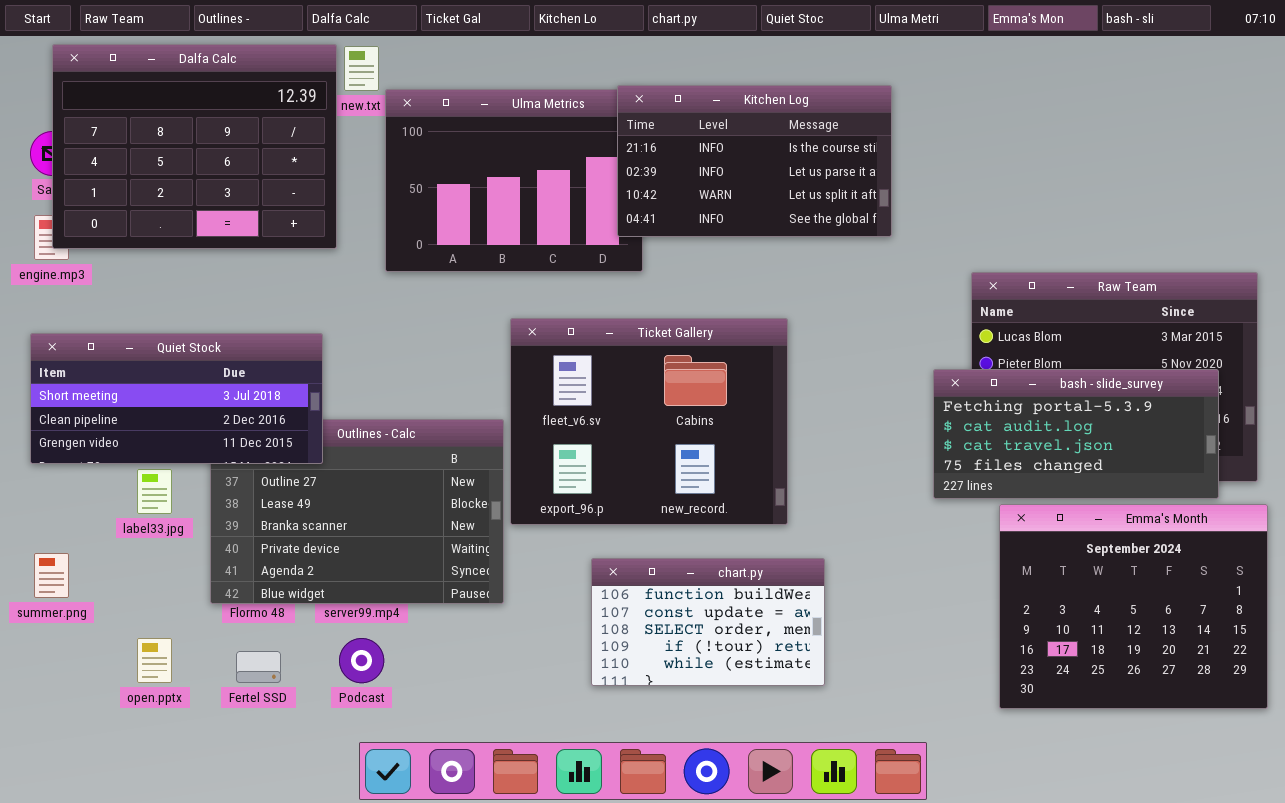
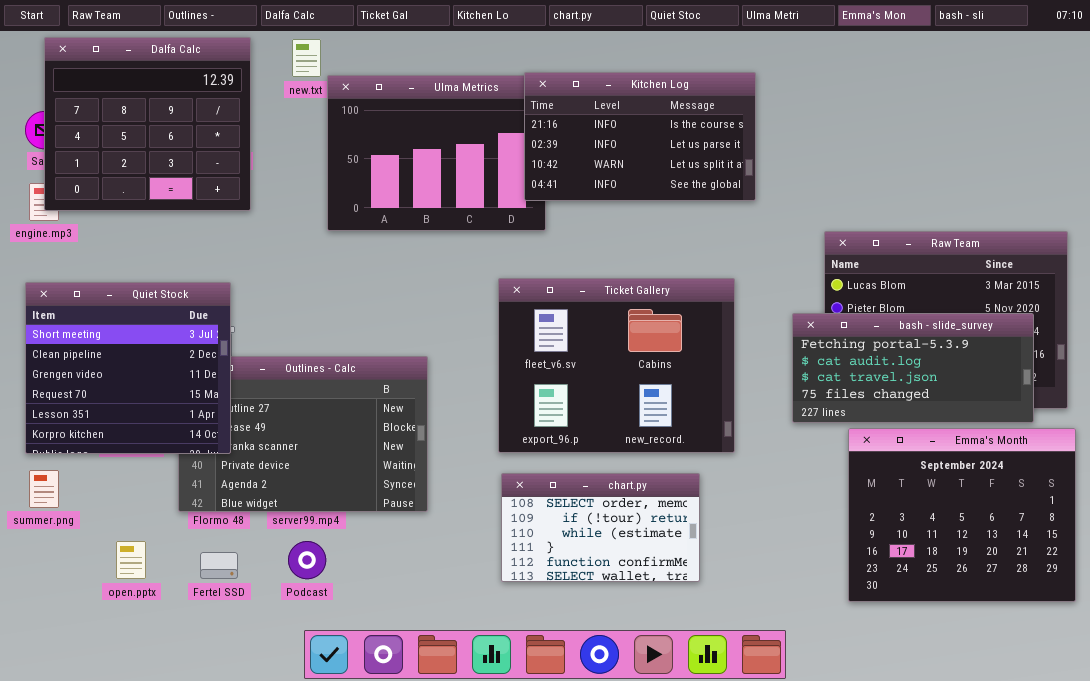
Dalfa Calc: [52,44,337,249] -> [44,37,251,211], resized
Ticket Gallery: [510,318,788,525] -> [498,278,735,453], moved
Quiet Stock: [30,333,323,464] -> [25,282,231,454], resized
chart.py: [591,558,825,686] -> [501,473,700,582], scrolled down 2 rows

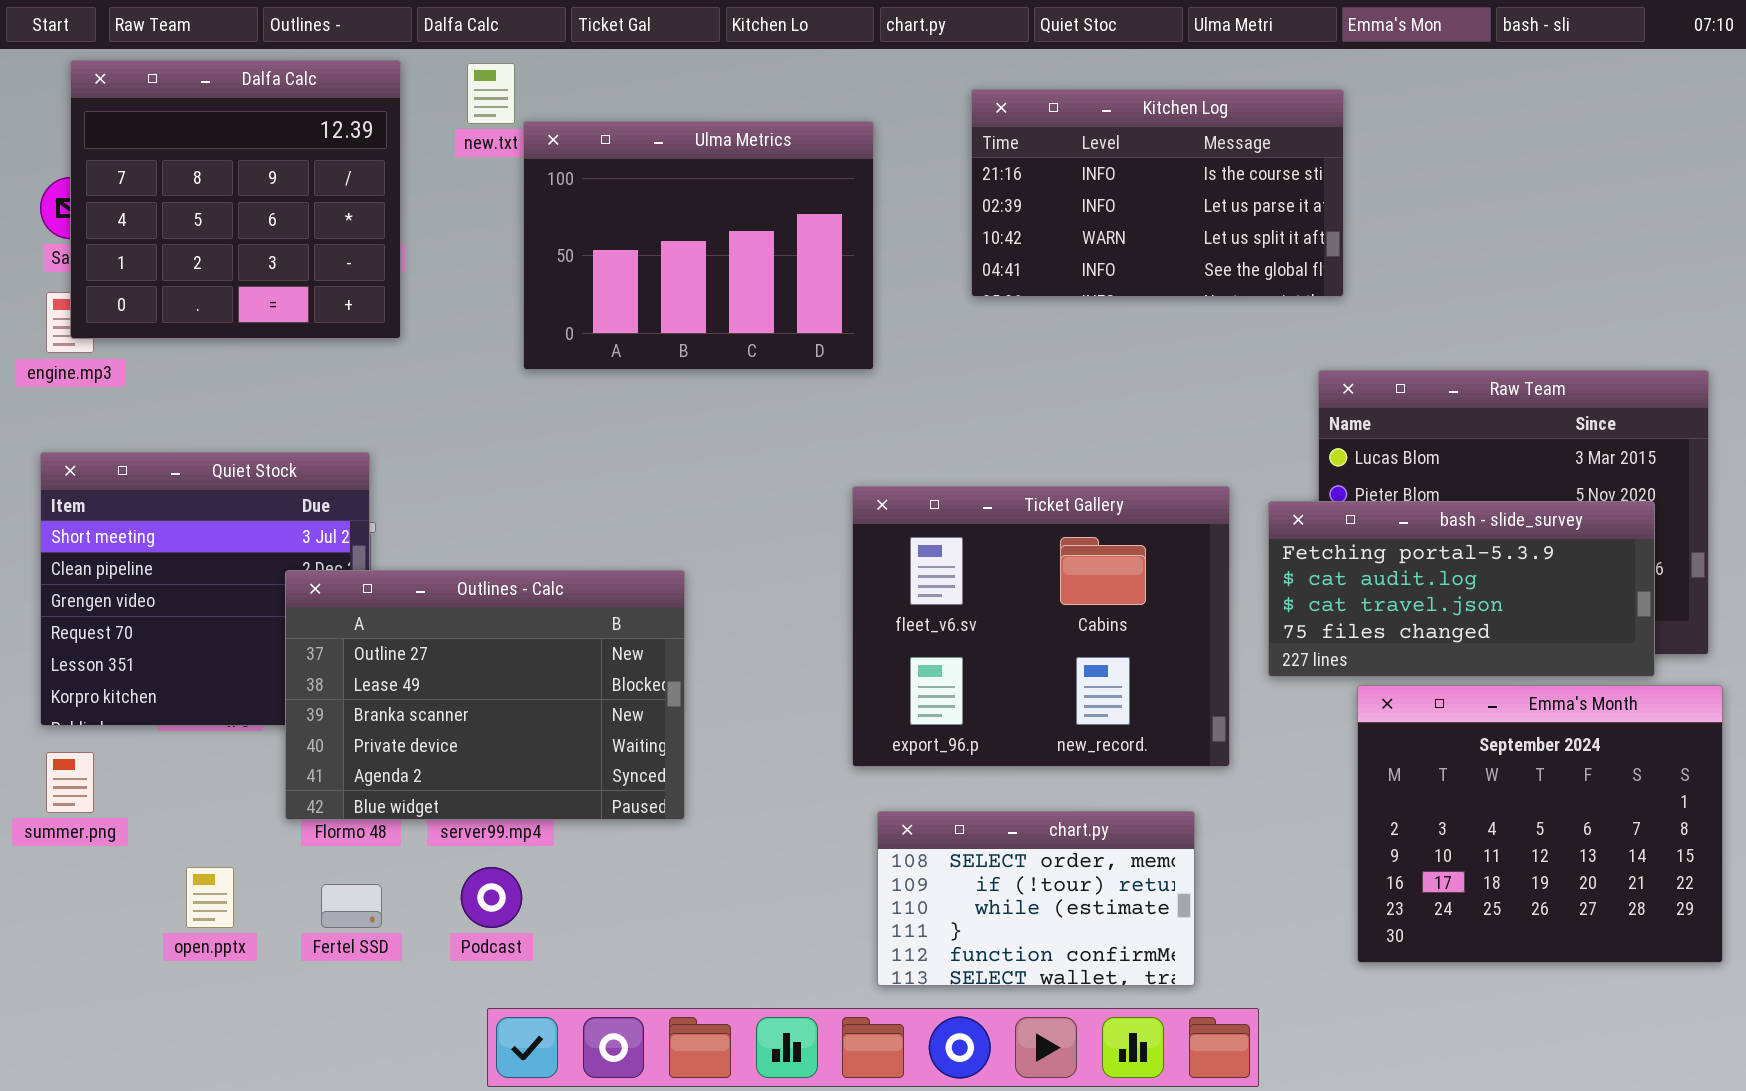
Kitchen Log: [524,72,756,201] -> [971,89,1344,297], moved
Ticket Gallery: [498,278,735,453] -> [852,486,1230,767], moved
Outlines - Calc: [178,356,428,512] -> [285,570,685,820], raised
chart.py: [501,473,700,582] -> [877,811,1195,986], moved

